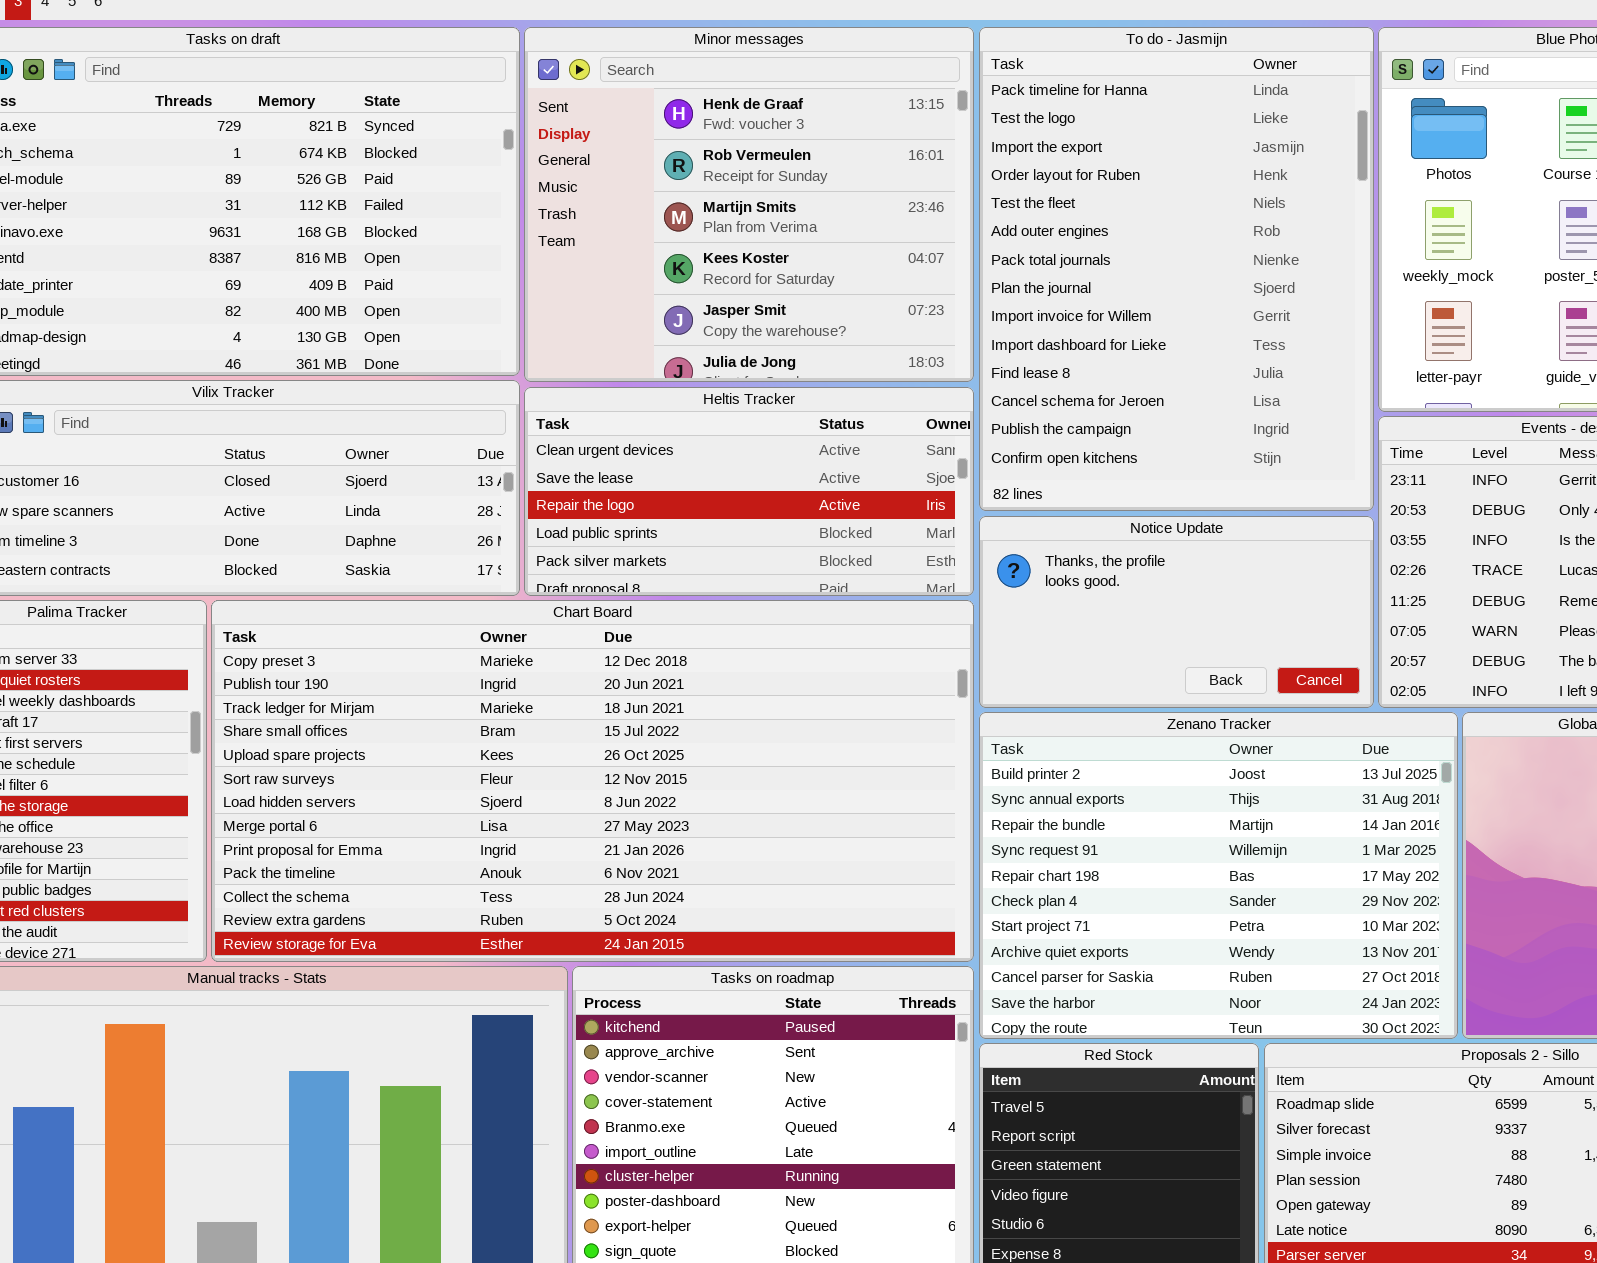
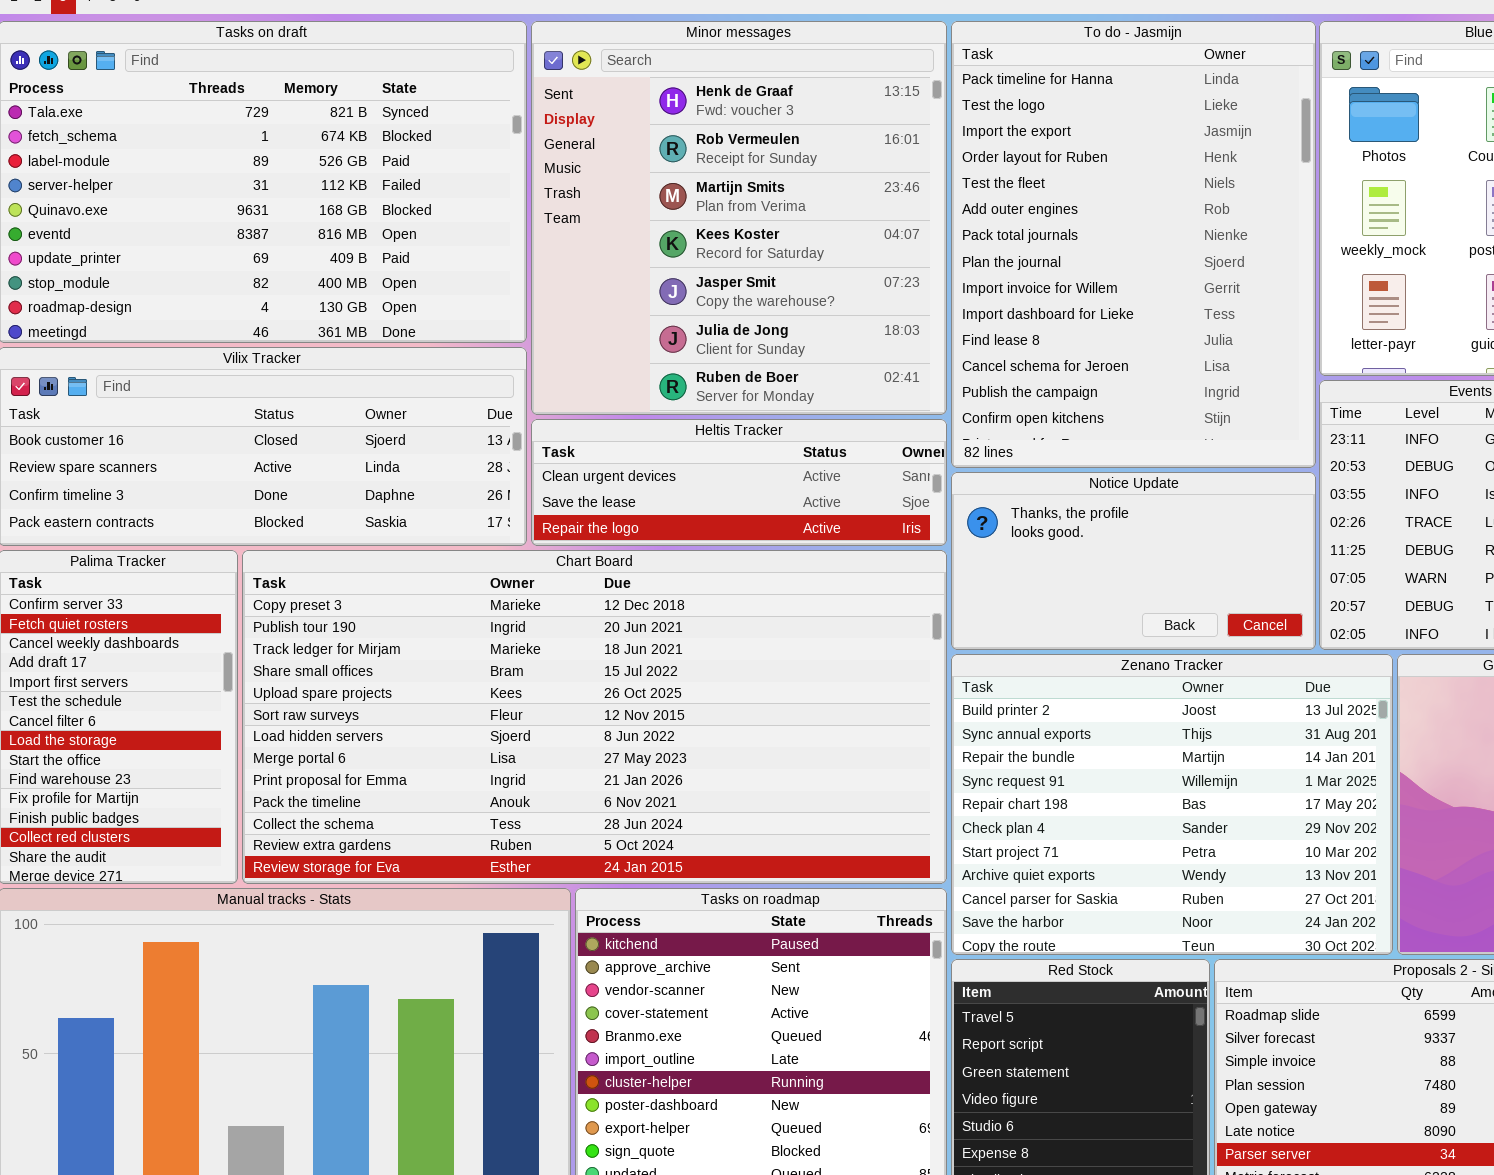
Minor messages: [524,27,974,382] -> [531,21,947,415], resized
Heltis Tracker: [524,387,974,596] -> [531,419,947,546], resized

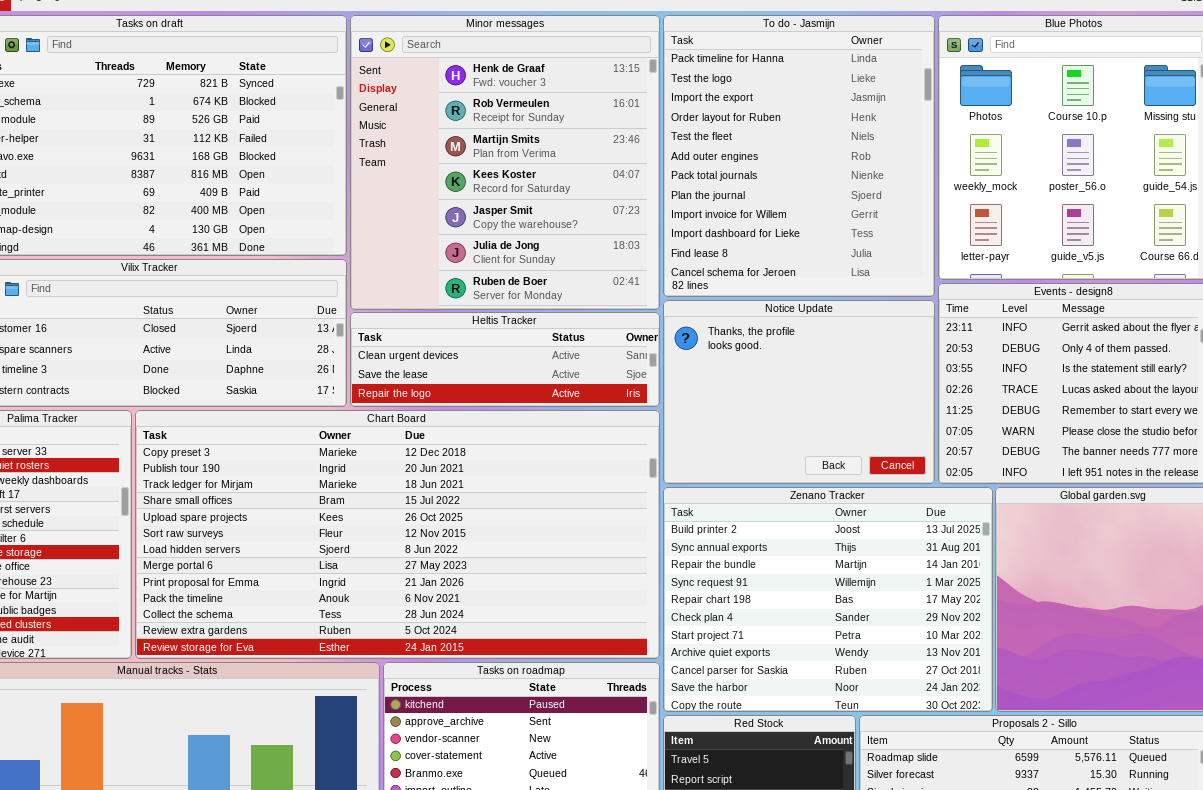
To do - Jasmijn: [951,21,1316,468] -> [663,15,935,297], resized
Notice Update: [951,472,1316,650] -> [663,300,935,484], resized

